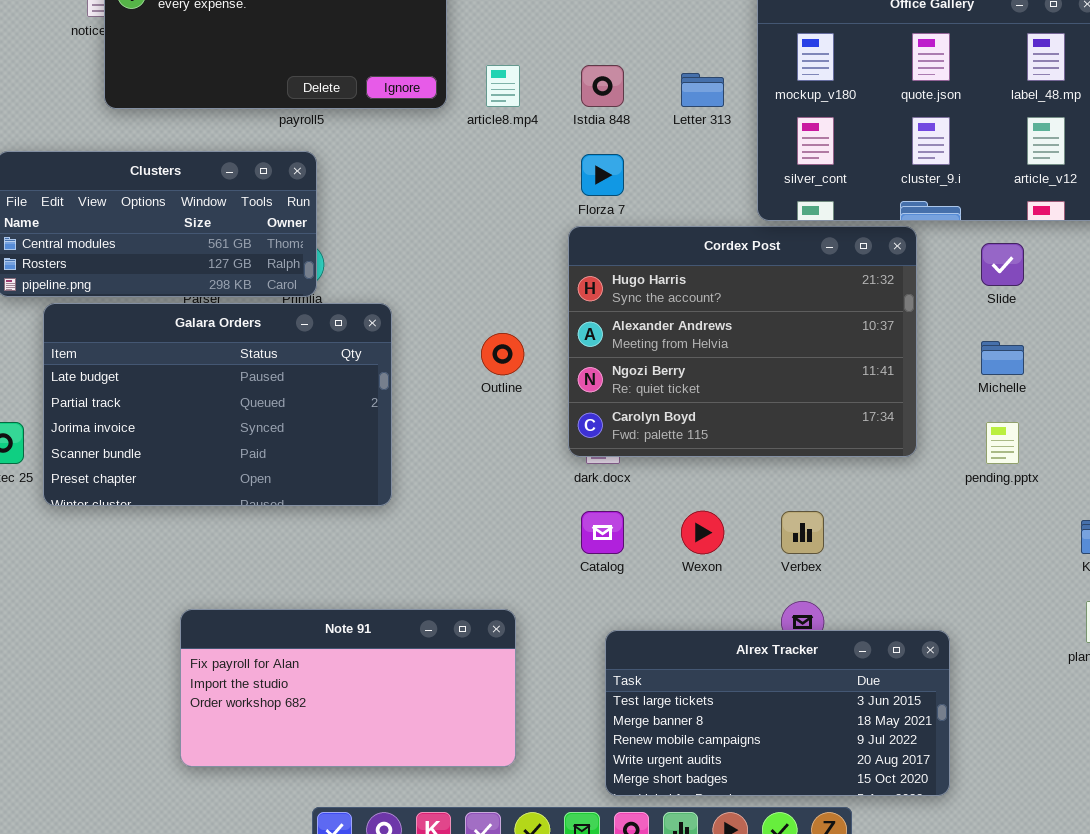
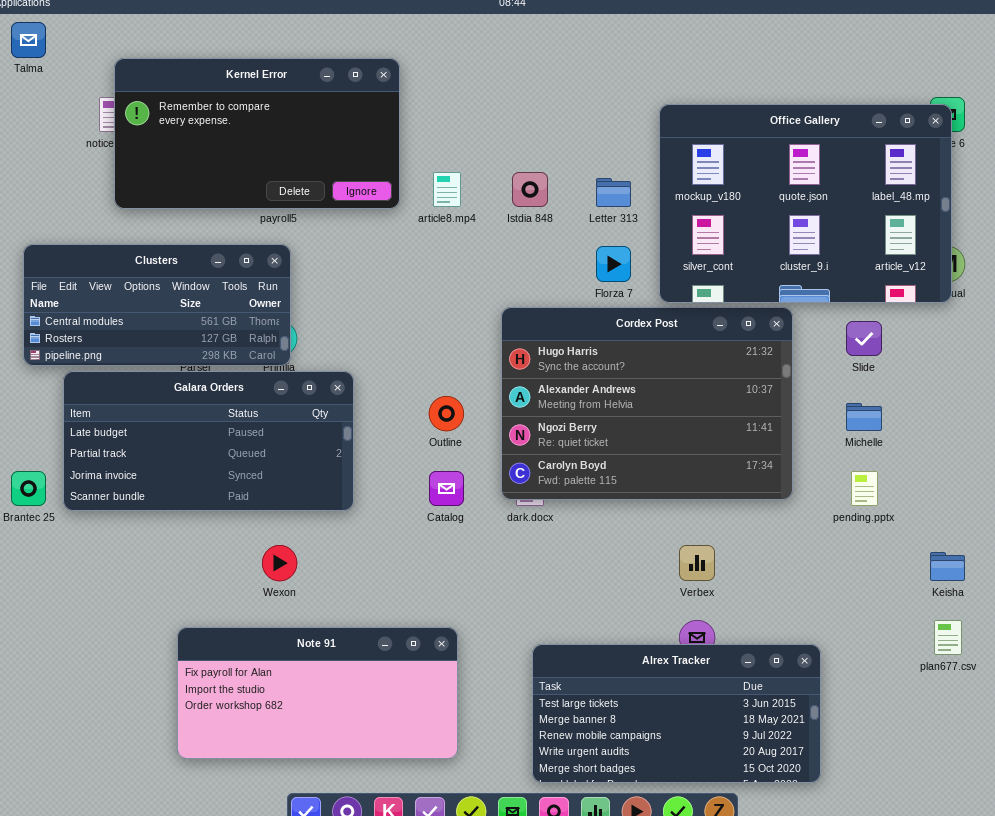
Florza 7: [581,154,624,196] -> [596,246,631,282], moved
Galara Orders: [43,303,392,506] -> [63,371,354,511], resized
Catalog: [581,511,624,554] -> [429,471,464,506], moved
Wexon: [681,511,724,554] -> [262,545,297,581], moved

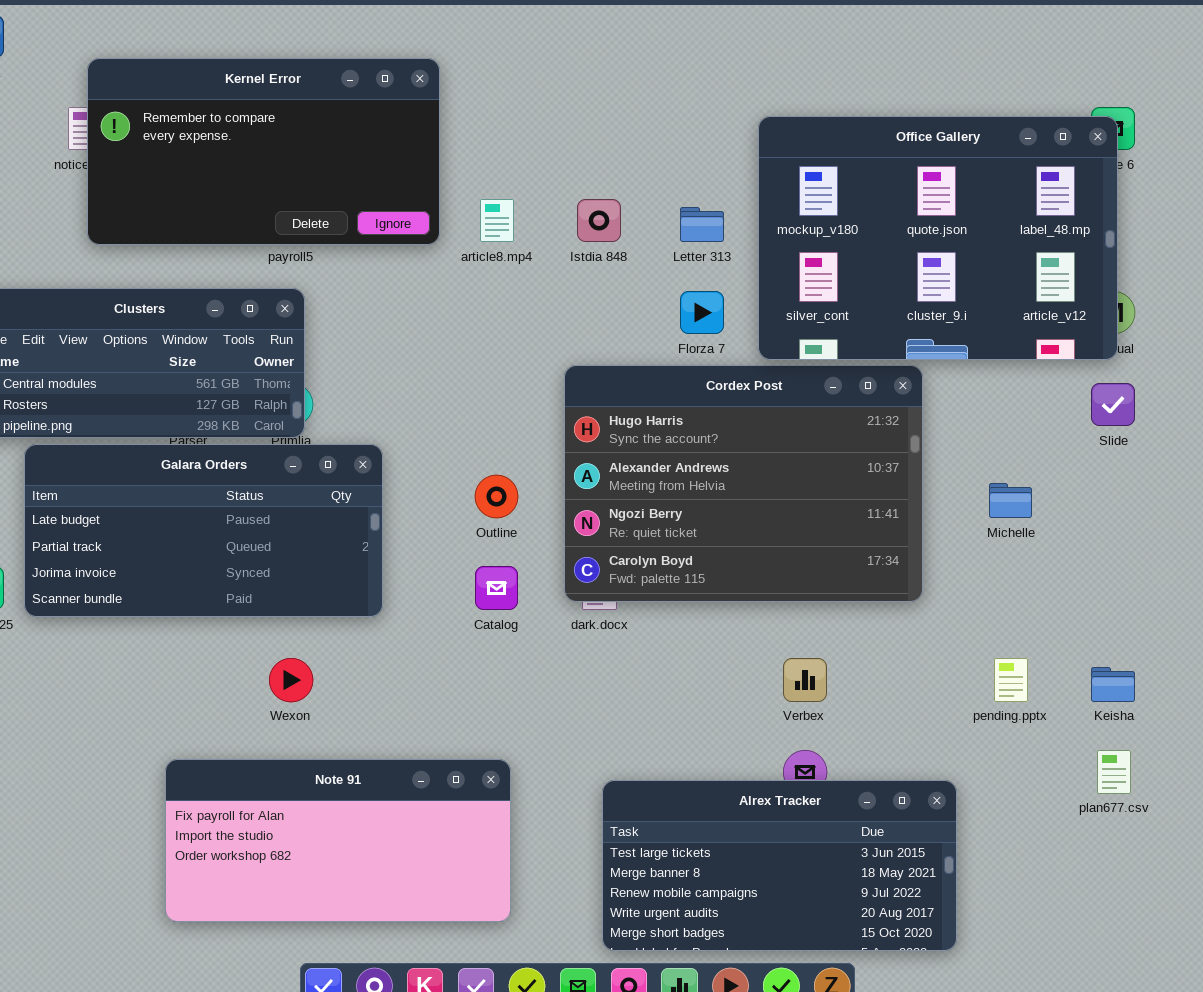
Slide: [846,321,882,356] -> [1091,383,1135,426], moved
pending.pptx: [851,471,878,506] -> [994,658,1028,702], moved

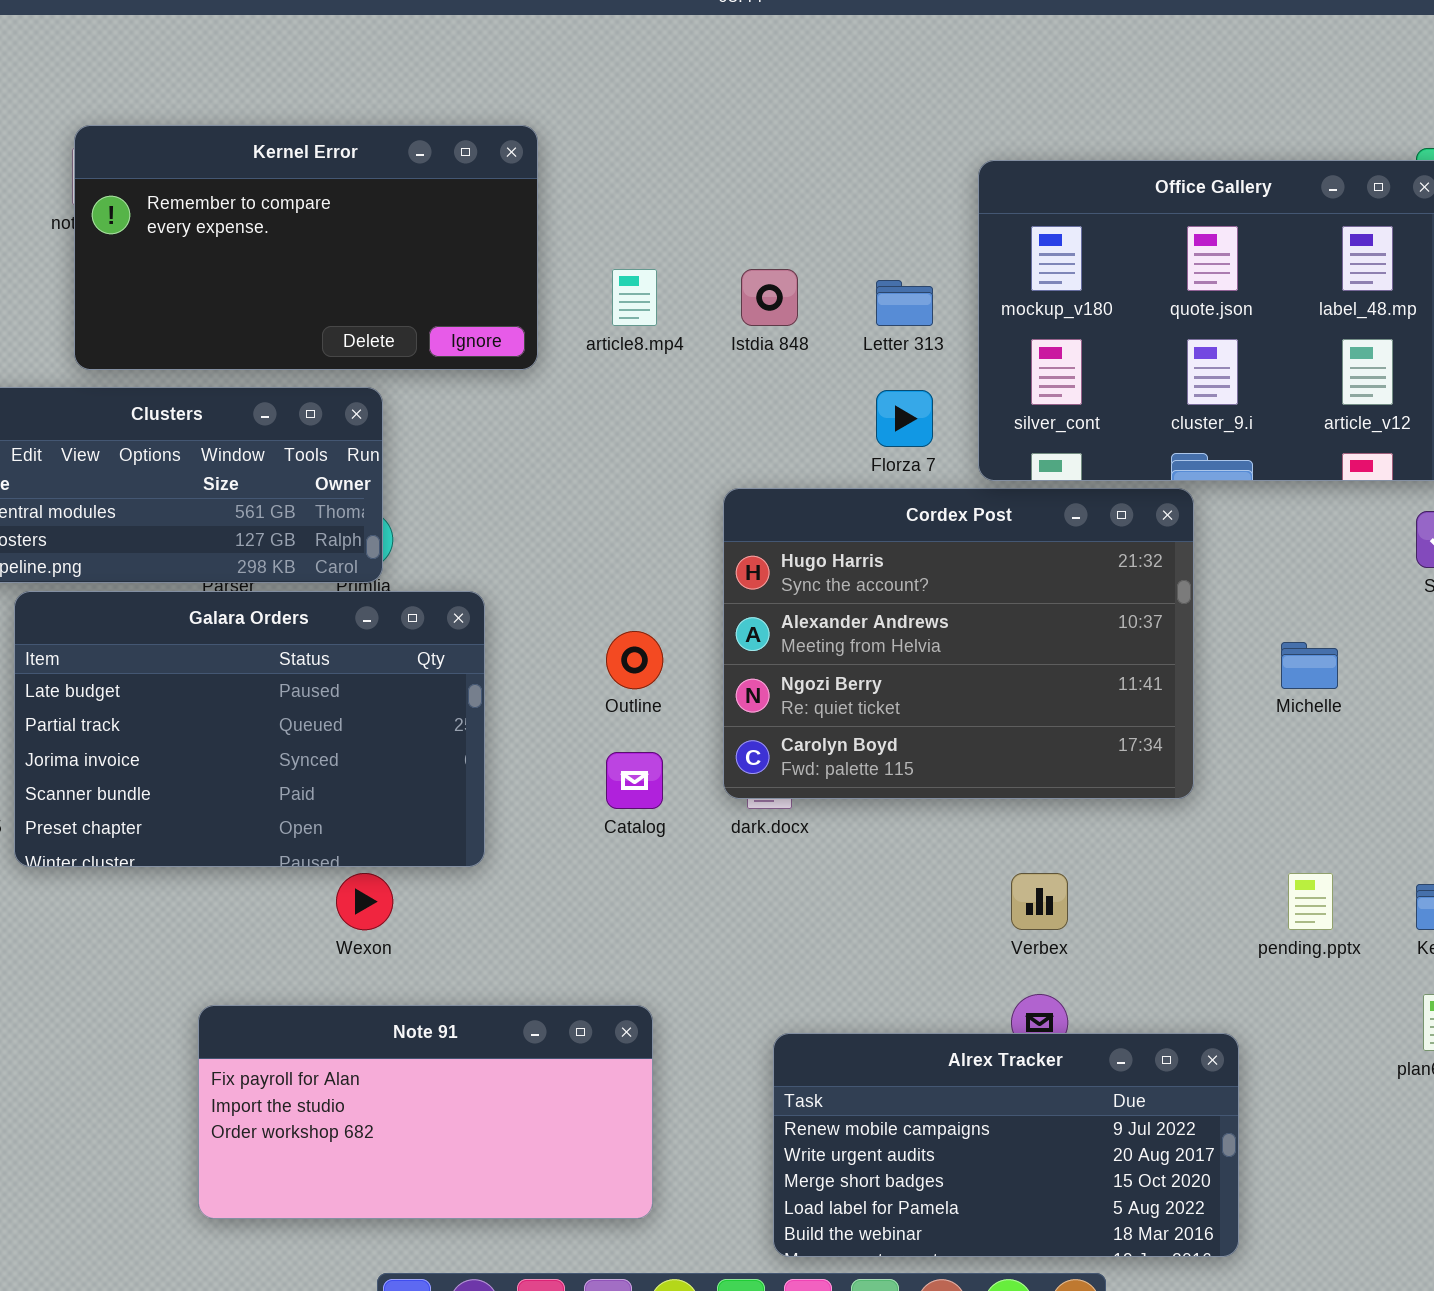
Kernel Error: [87,58,440,245] -> [74,125,538,370], moved
Galara Orders: [24,444,383,617] -> [14,591,485,867], resized
Alrex Tracker: [602,780,957,951] -> [773,1033,1239,1257], scrolled down 2 rows

